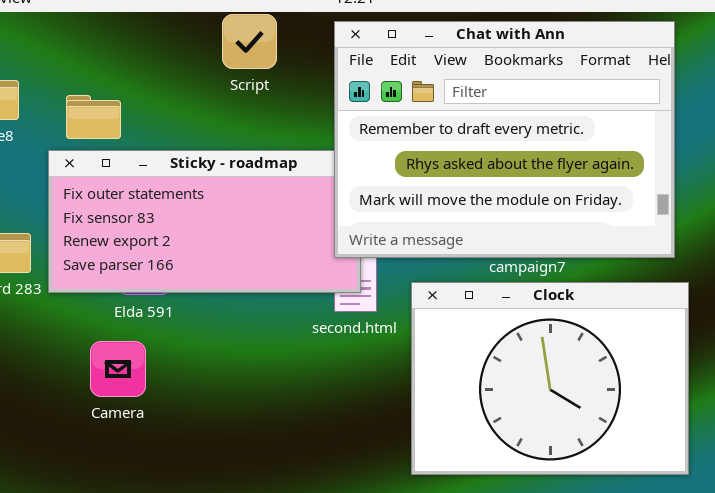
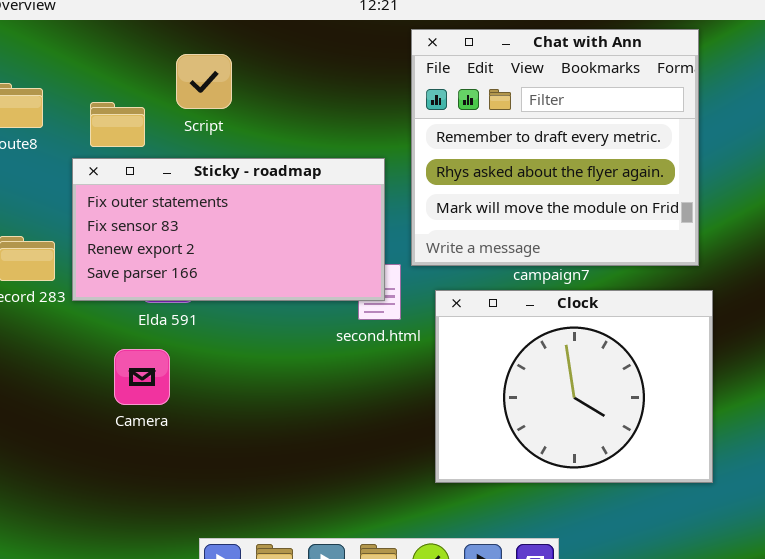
Script: [222,14,277,69] -> [176,54,232,109], moved
Chat with Ann: [334,21,675,258] -> [411,29,699,266], resized

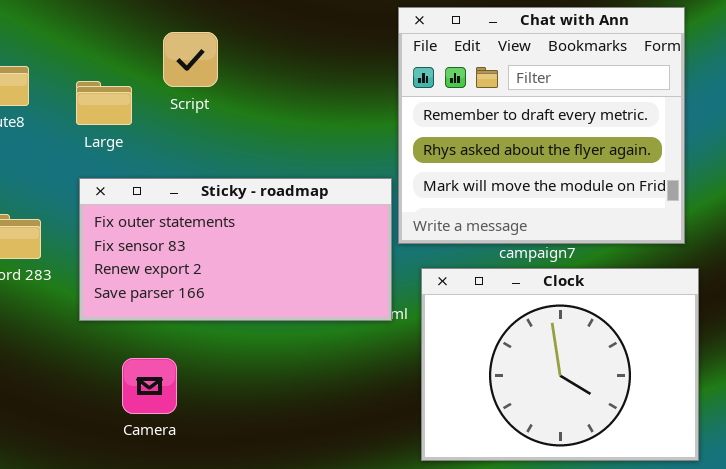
Sticky - roadmap: [72,158,385,301] -> [79,178,392,321], moved
Camera: [114,349,170,405] -> [122,358,177,414], moved

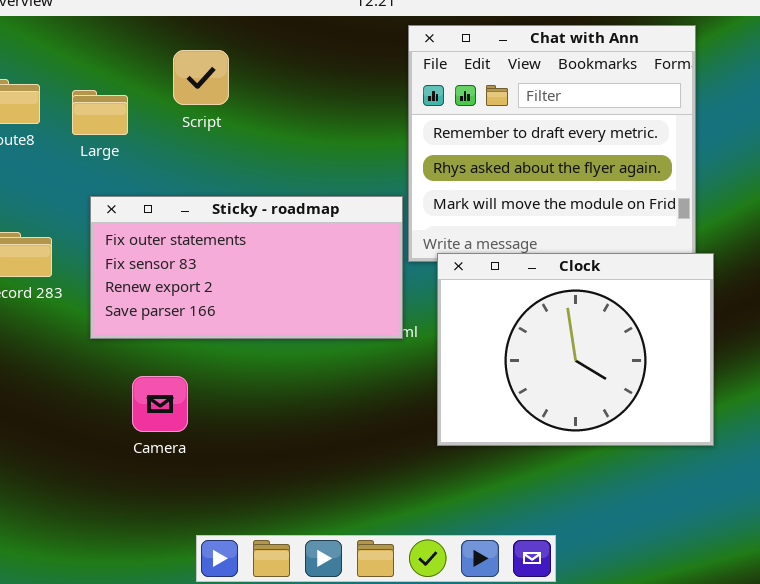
Large: [76,81,132,125] -> [72,90,128,135], moved
Clock: [421,268,699,461] -> [437,253,714,446], moved

